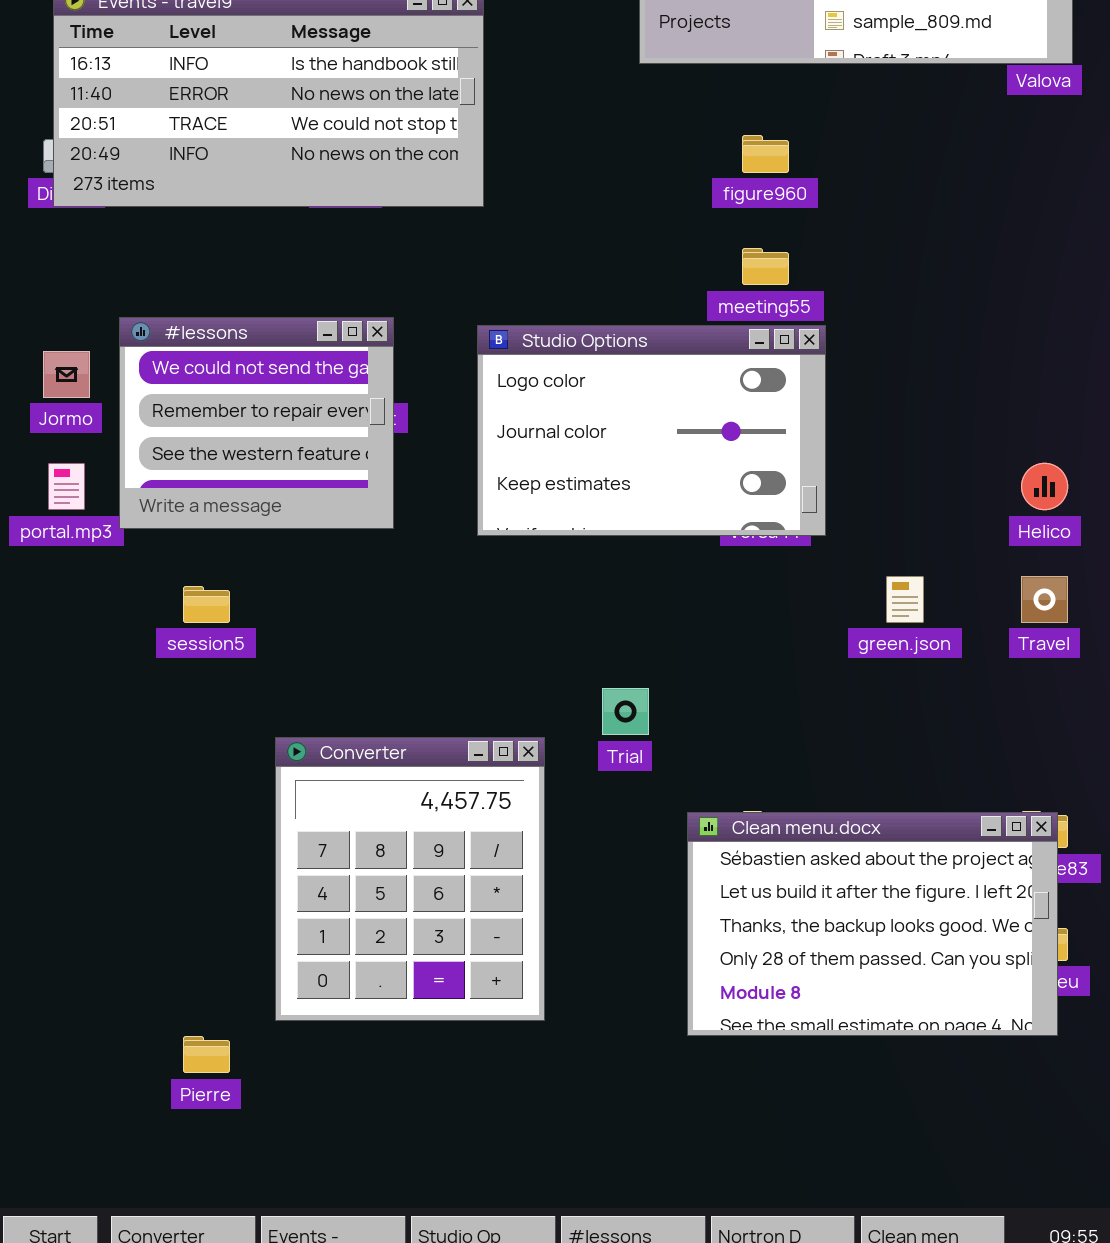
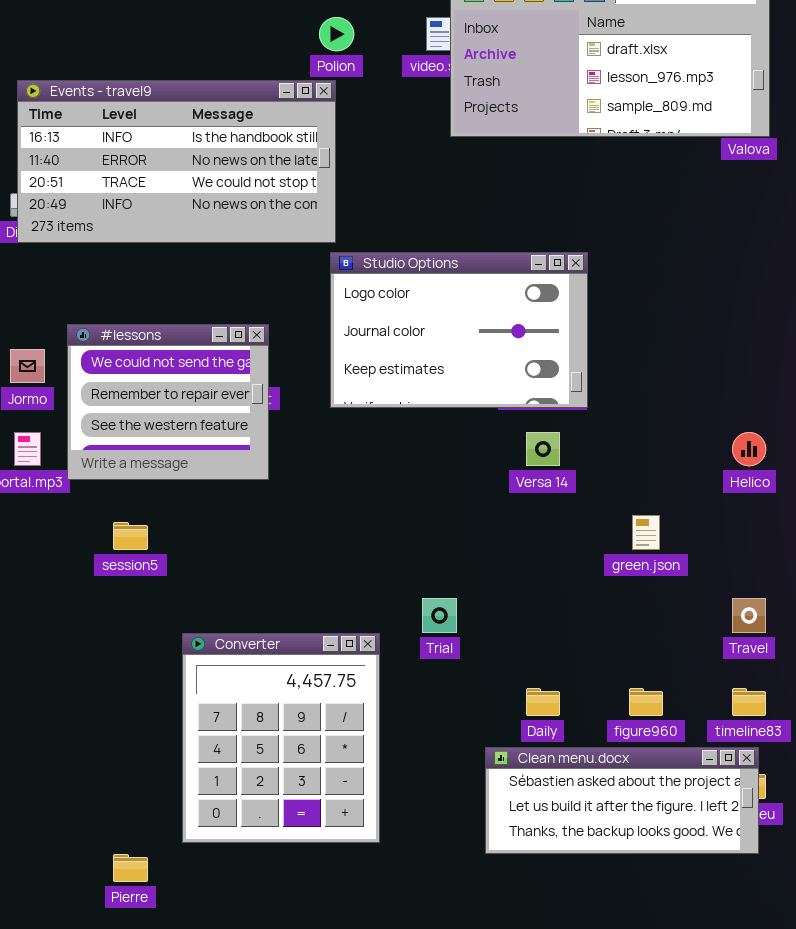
figure960: [742,135,789,173] -> [629,688,663,716], moved
Studio Options: [477,325,826,536] -> [330,252,588,408], moved
Travel: [1021,576,1068,623] -> [732,598,766,633], moved
Clean menu.docx: [687,812,1058,1036] -> [485,747,759,854], resized

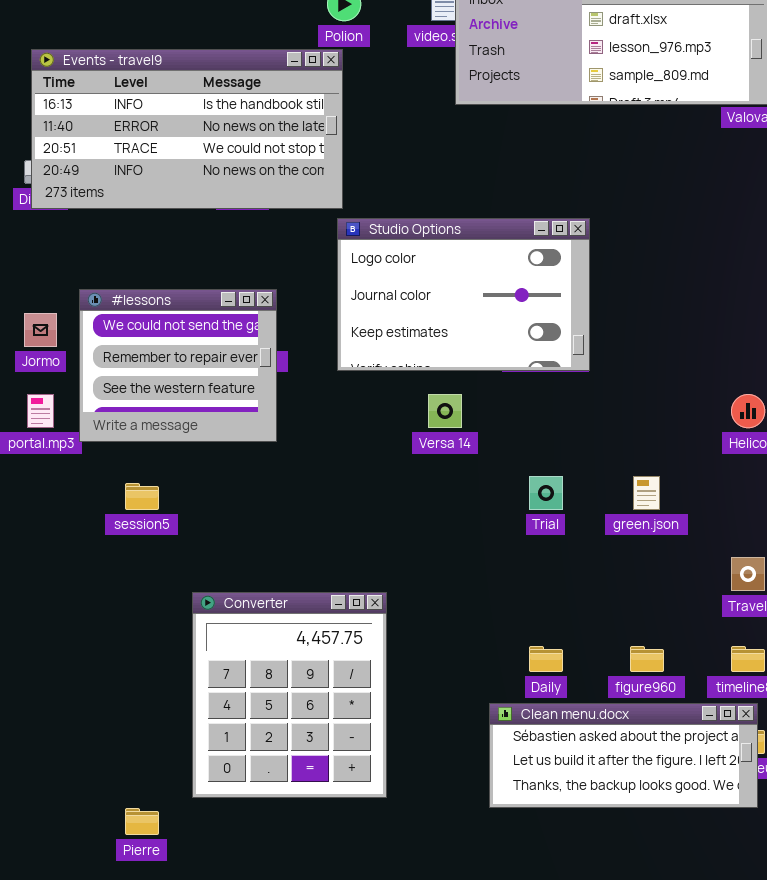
Versa 14: [526,432,560,466] -> [428,394,462,428], moved
Trial: [422,598,457,633] -> [529,476,563,510], moved

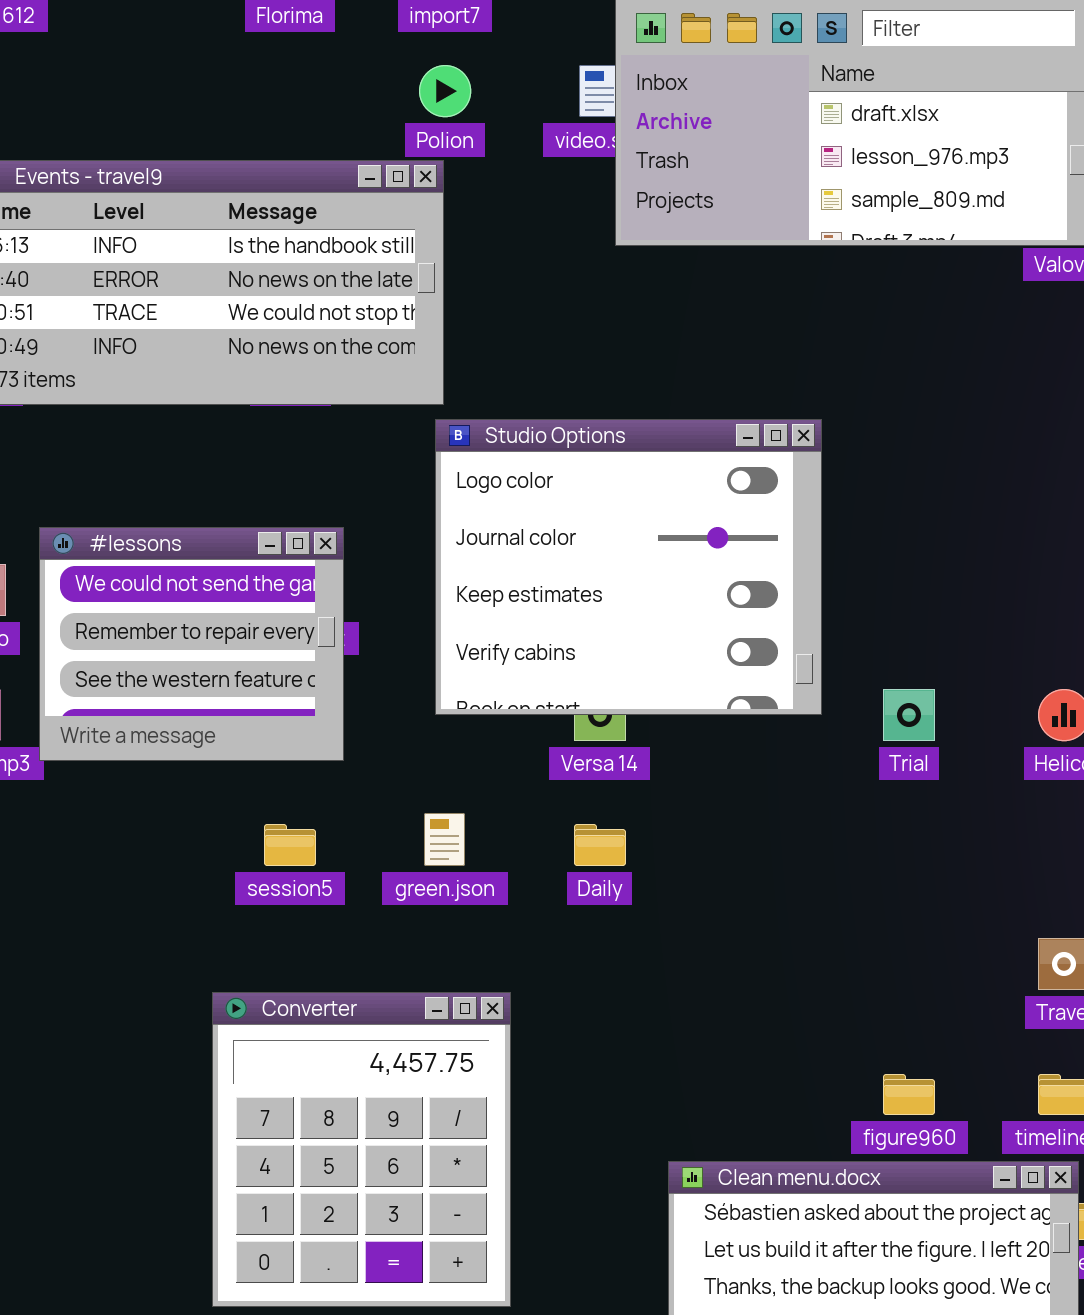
Studio Options: [337,218,590,371] -> [435,419,822,715], resized
Trial: [529,476,563,510] -> [883,689,935,741], moved
green.json: [633,476,660,510] -> [424,813,465,866], moved
session5: [125,483,159,510] -> [264,824,316,866], moved
Daily: [529,646,563,672] -> [574,824,626,866], moved

